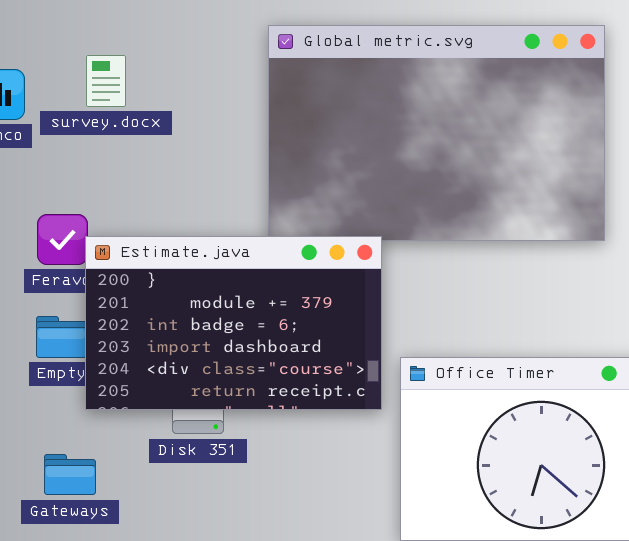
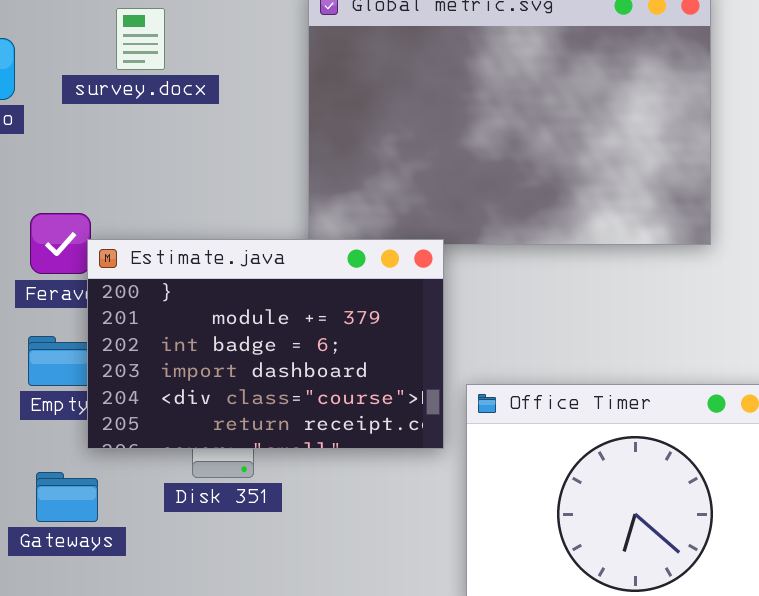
survey.docx: [86,55,126,107] -> [116,8,165,70], moved
Gateways: [44,454,96,495] -> [36,472,98,522], moved

